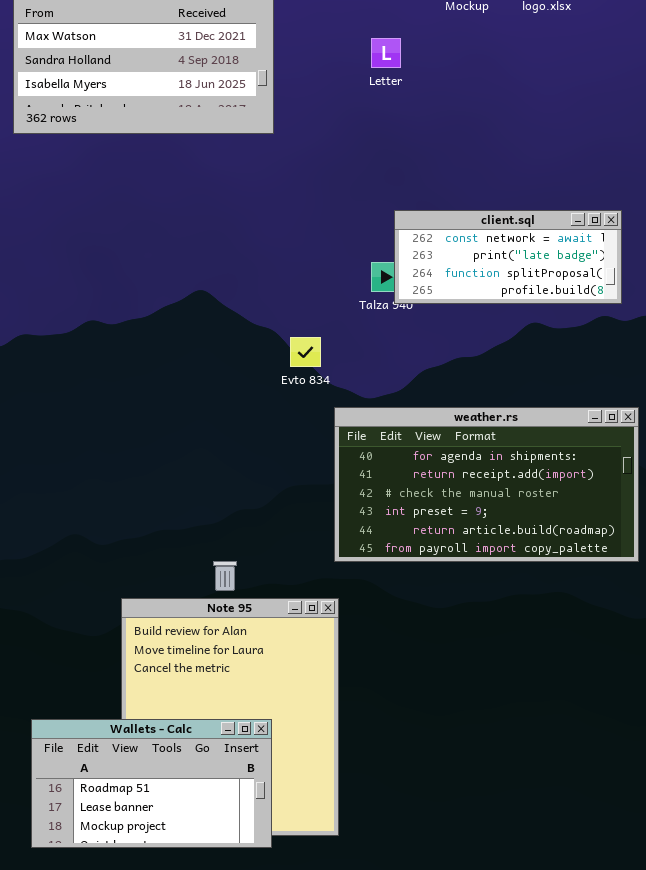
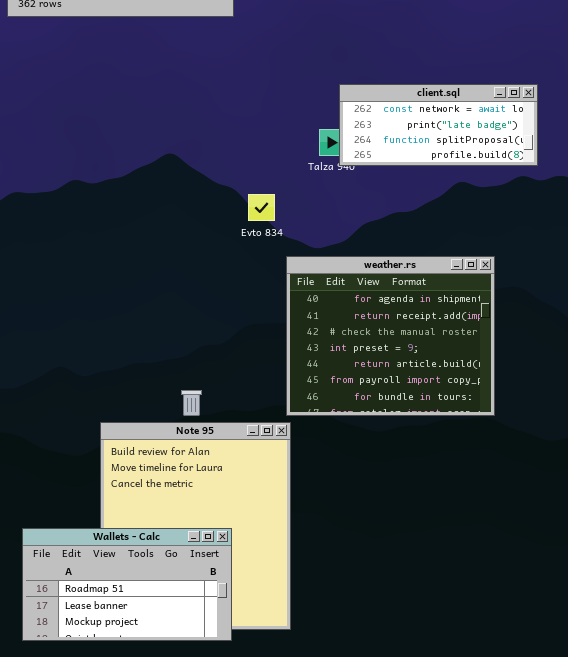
weather.rs: [334,407,639,562] -> [286,256,495,416], resized

